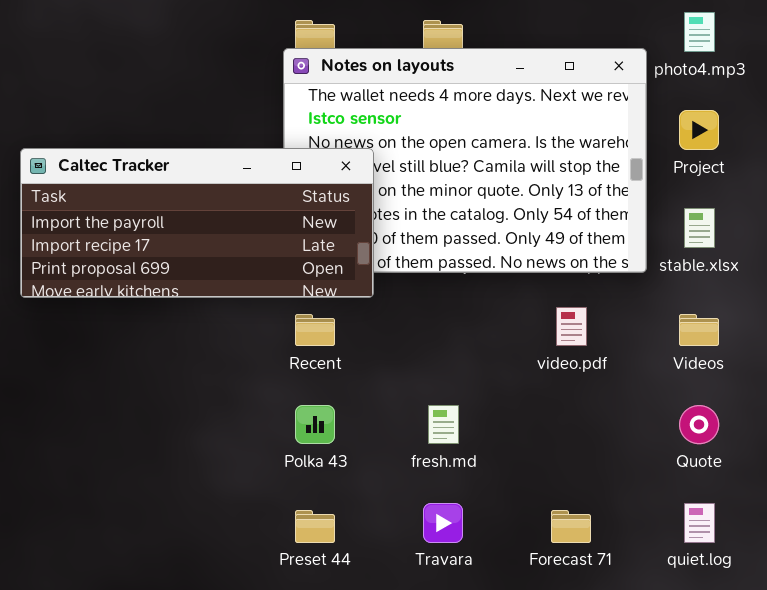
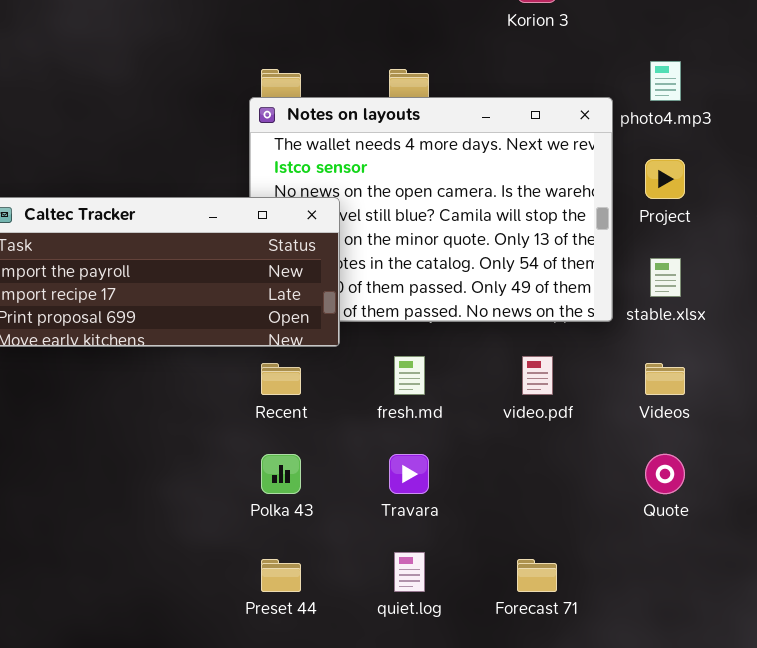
fresh.md: [428,405,459,444] -> [394,356,425,395], moved
Travara: [423,503,463,543] -> [389,454,429,494], moved
quiet.log: [684,503,715,543] -> [394,552,425,592], moved

